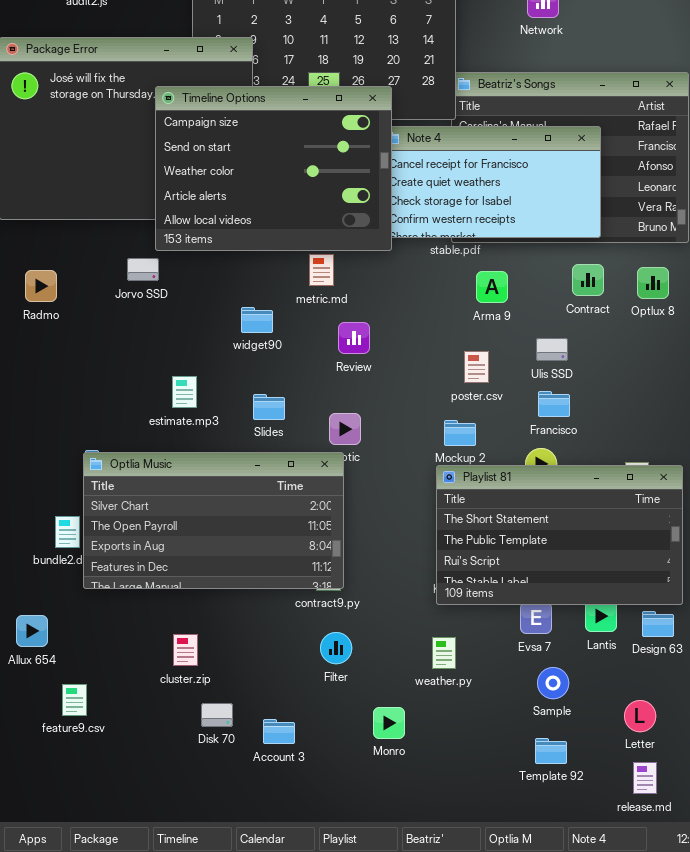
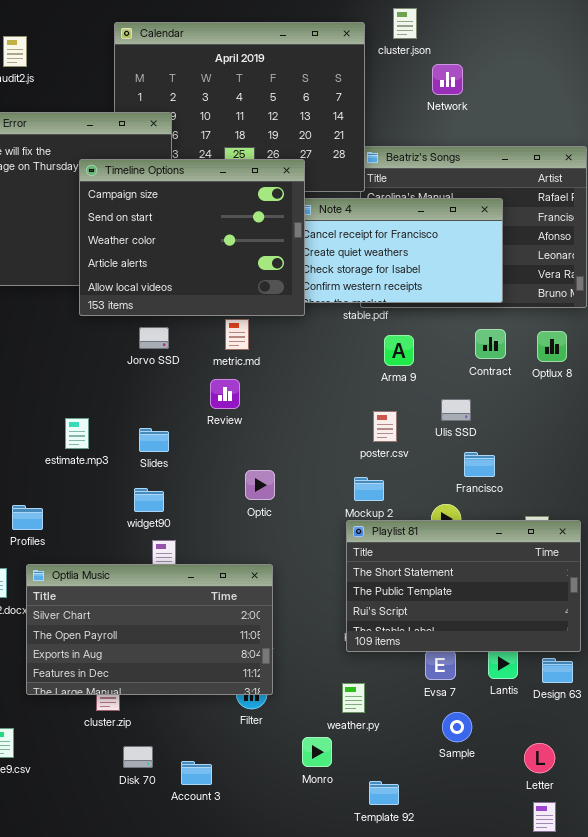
Jorvo SSD: [127,258,159,281] -> [139,327,169,349], moved
widget90: [241,307,273,333] -> [134,488,164,512], moved
Review: [338,322,370,354] -> [210,379,240,409], moved
estimate.mp3: [172,376,197,408] -> [65,418,89,449], moved
Francisco: [538,391,570,417] -> [464,452,495,477], moved
Slides: [253,394,285,420] -> [139,428,169,452], moved
Optlia Music: [83,452,344,589] -> [26,564,273,695], moved
Monro: [373,707,405,739] -> [302,737,332,767], moved
Template 92: [535,738,567,764] -> [369,781,399,805], moved

